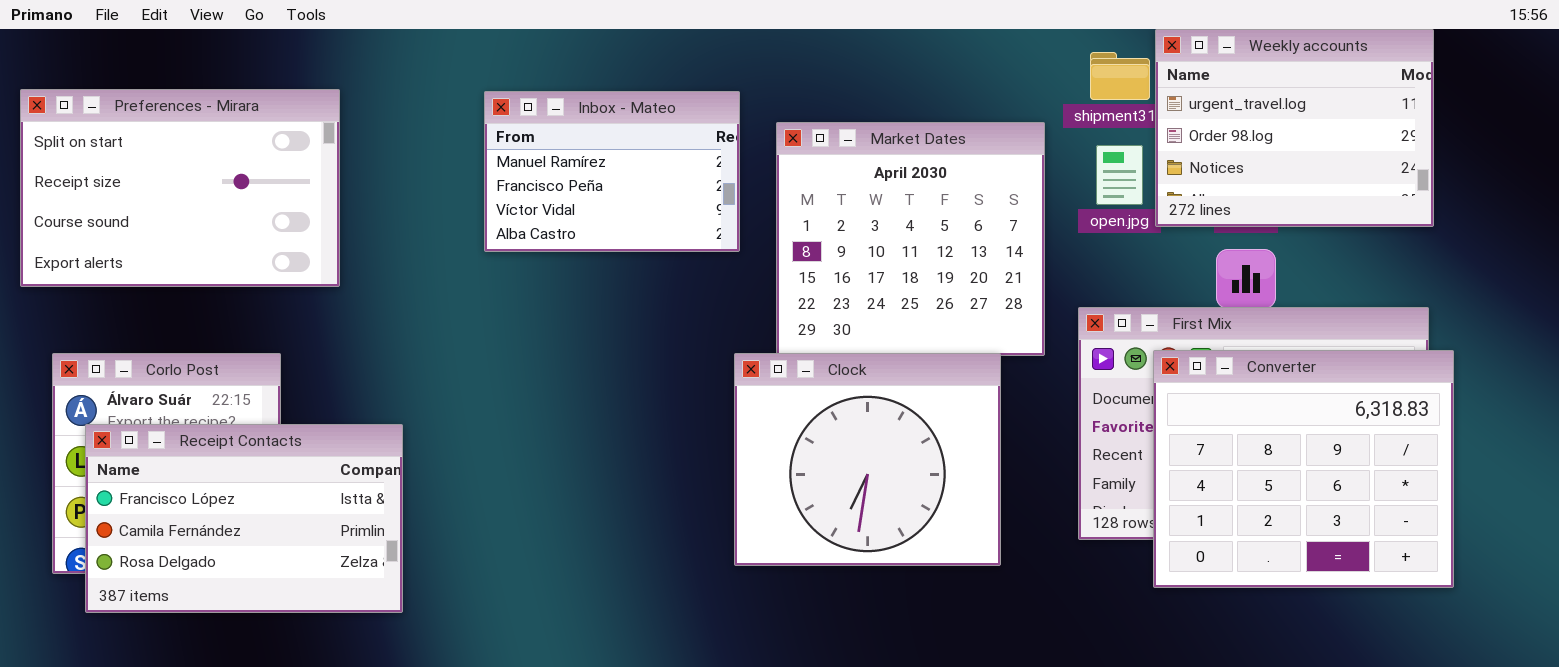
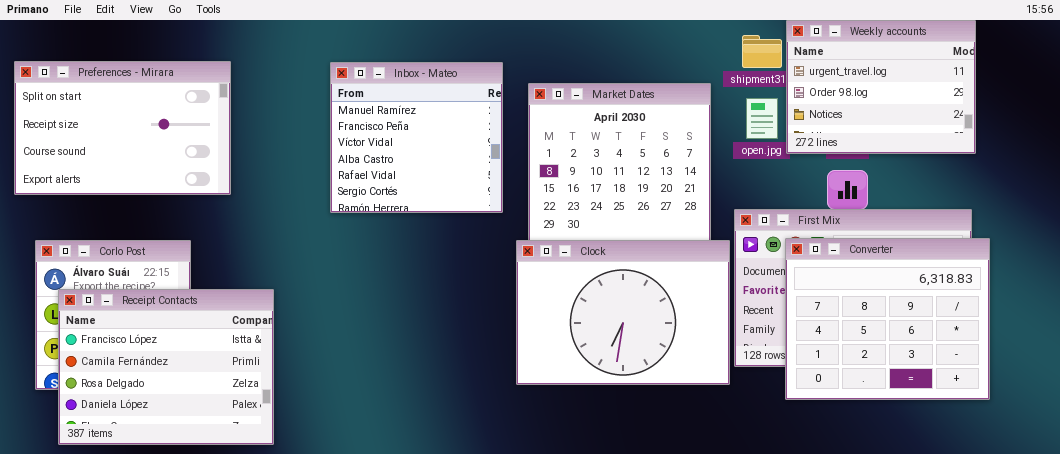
Inbox - Mateo: [484,91,740,252] -> [330,62,503,213], resized
Clock: [734,353,1001,566] -> [516,240,730,385], moved, resized
Receipt Contacts: [85,424,403,613] -> [58,289,274,445], resized

